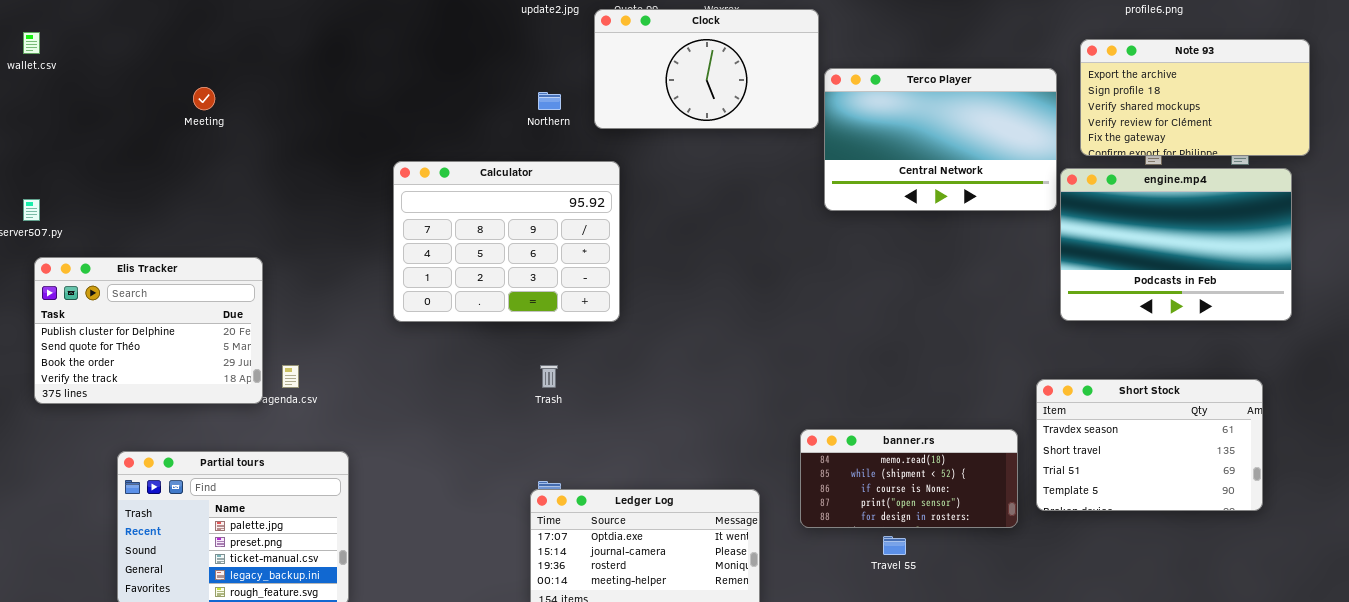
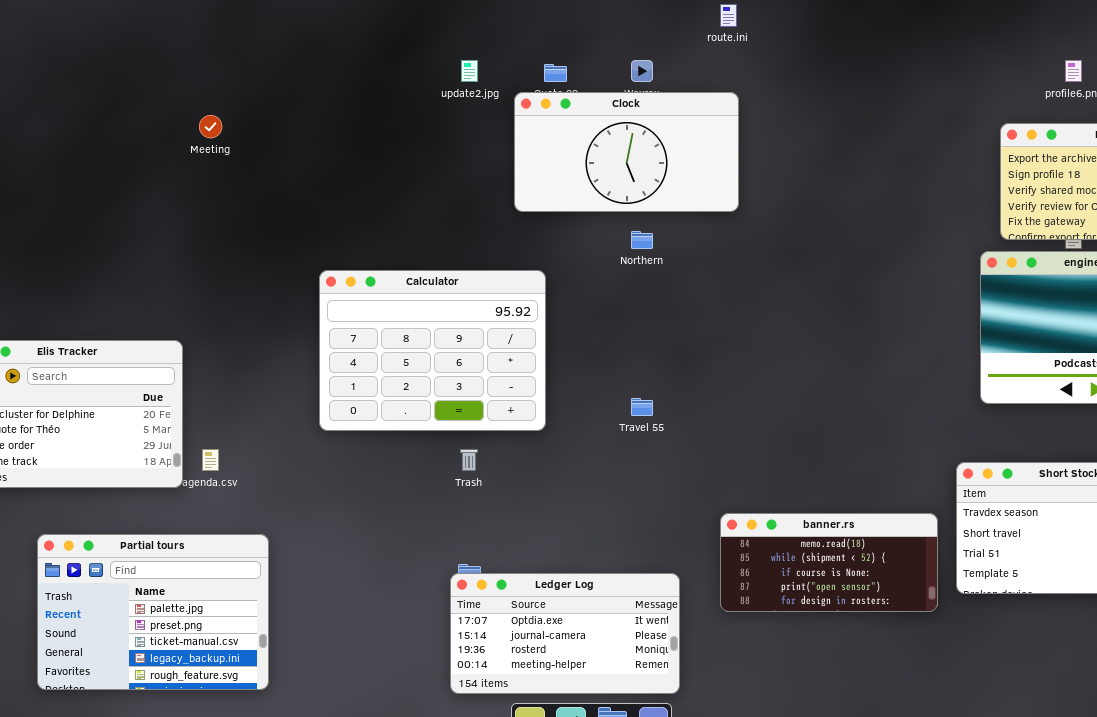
Terco Player: [824,68,1057,211] -> none, closed
Meeting: [193,87,215,110] -> [199,115,222,138], moved
Northern: [538,92,561,110] -> [631,231,653,249], moved
Calculator: [393,161,620,322] -> [319,270,546,431], moved
Travel 55: [883,536,906,555] -> [631,398,653,416], moved

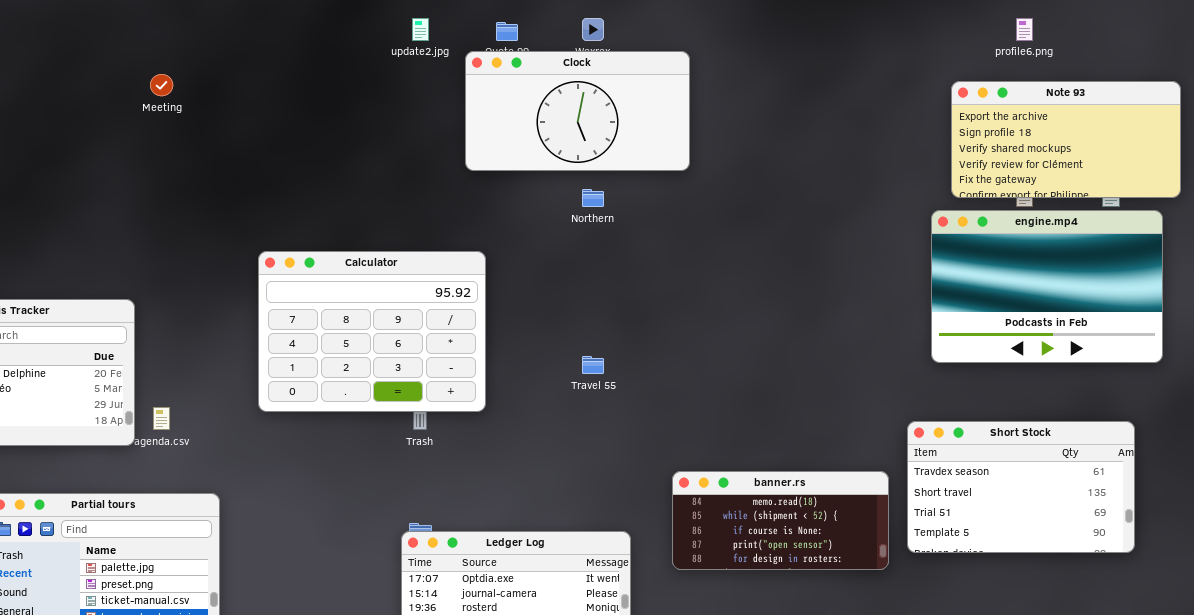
Calculator: [319,270,546,431] -> [258,251,486,412], moved

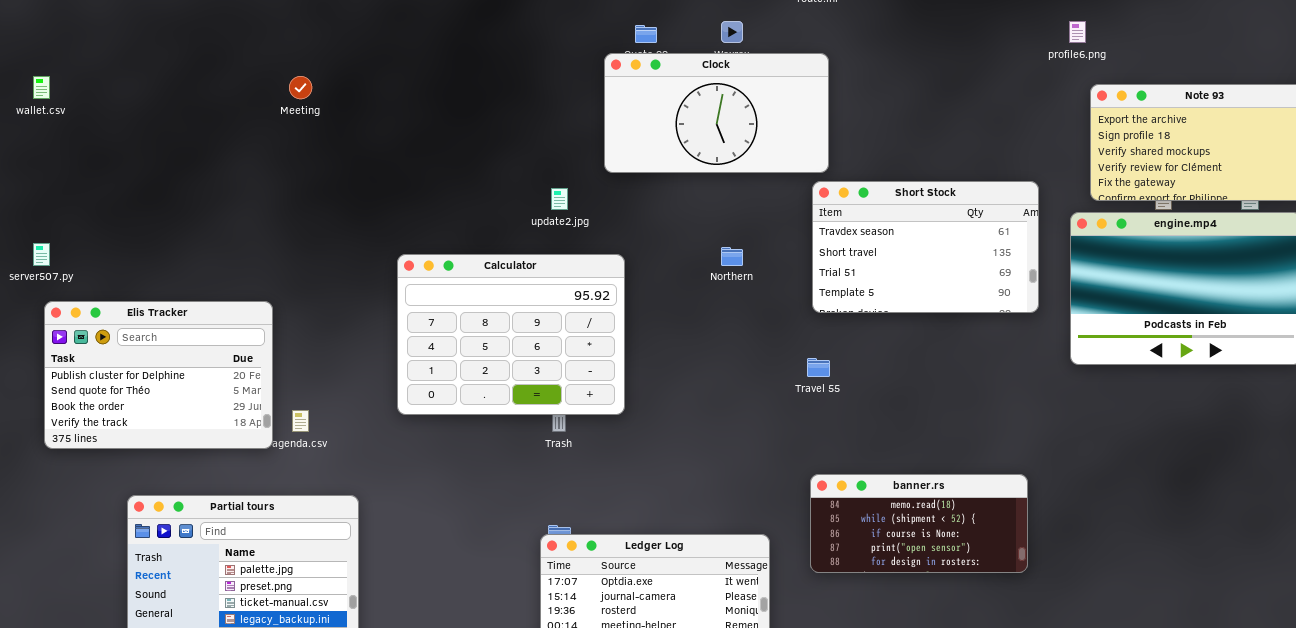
update2.jpg: [412,18,429,41] -> [551,188,568,210], moved
profile6.png: [1016,18,1033,41] -> [1069,21,1086,43], moved
Northern: [582,189,604,207] -> [721,247,743,266], moved
Travel 55: [582,356,604,374] -> [807,358,830,377], moved
Short Stock: [907,421,1135,553] -> [812,181,1039,313], moved

